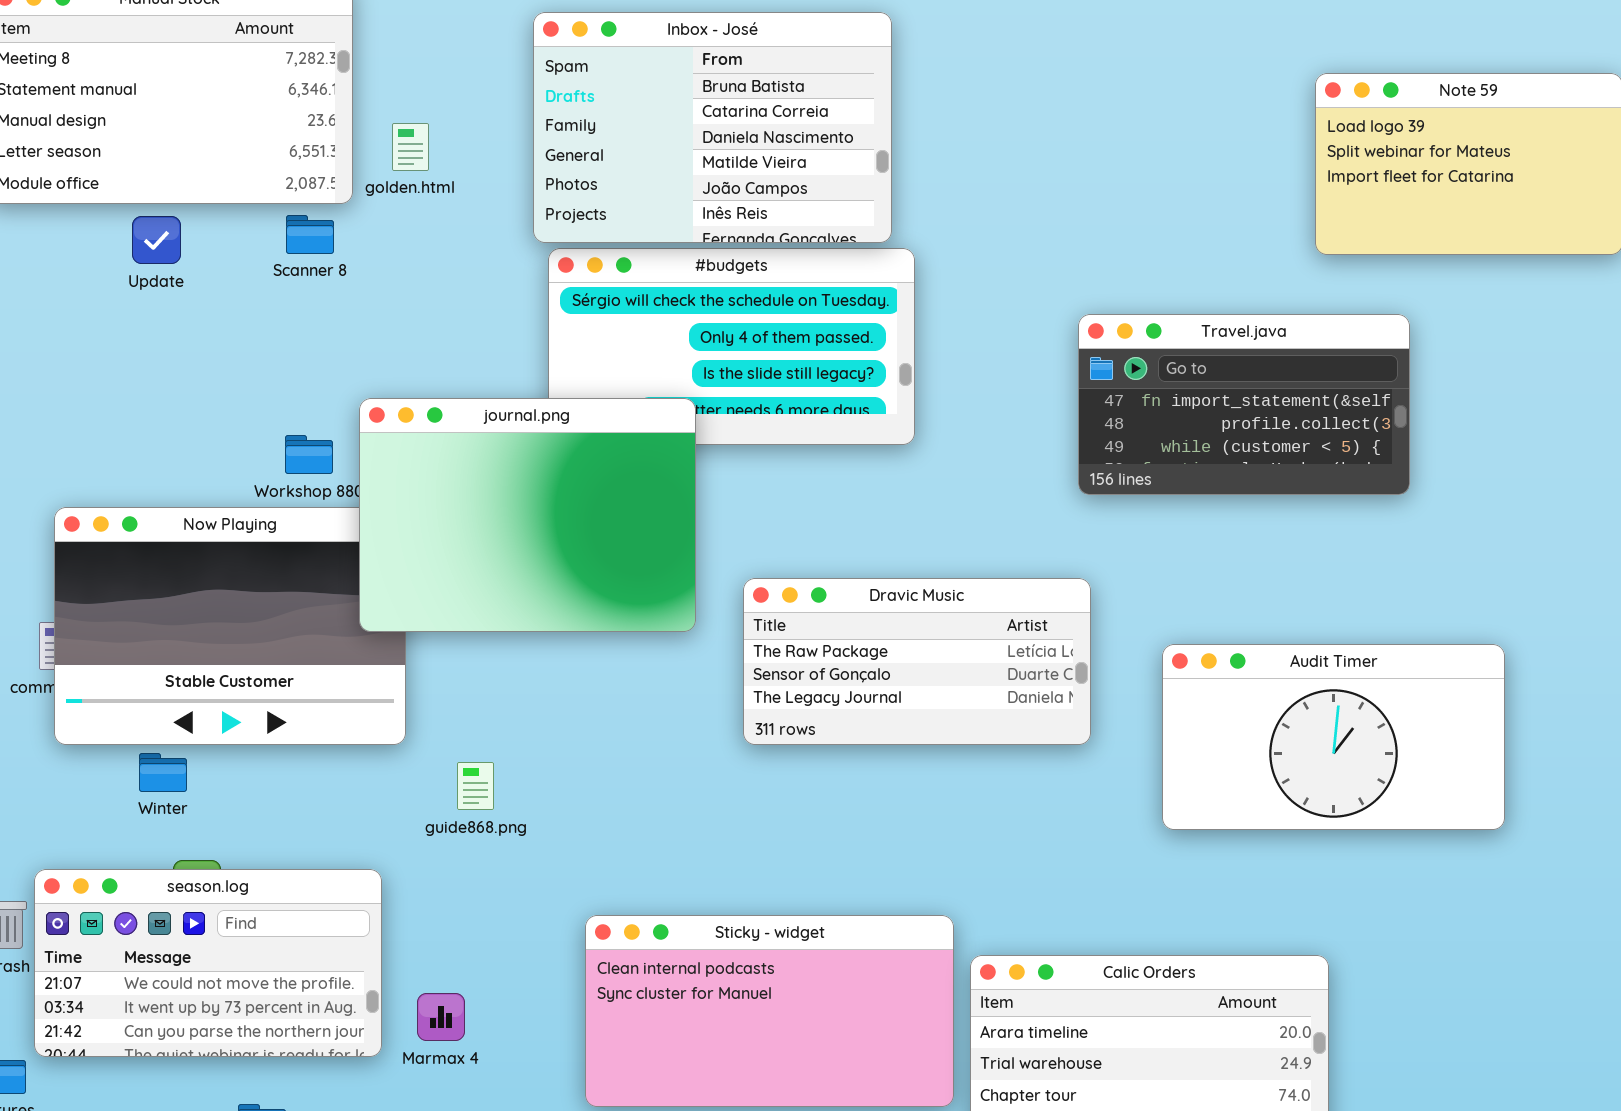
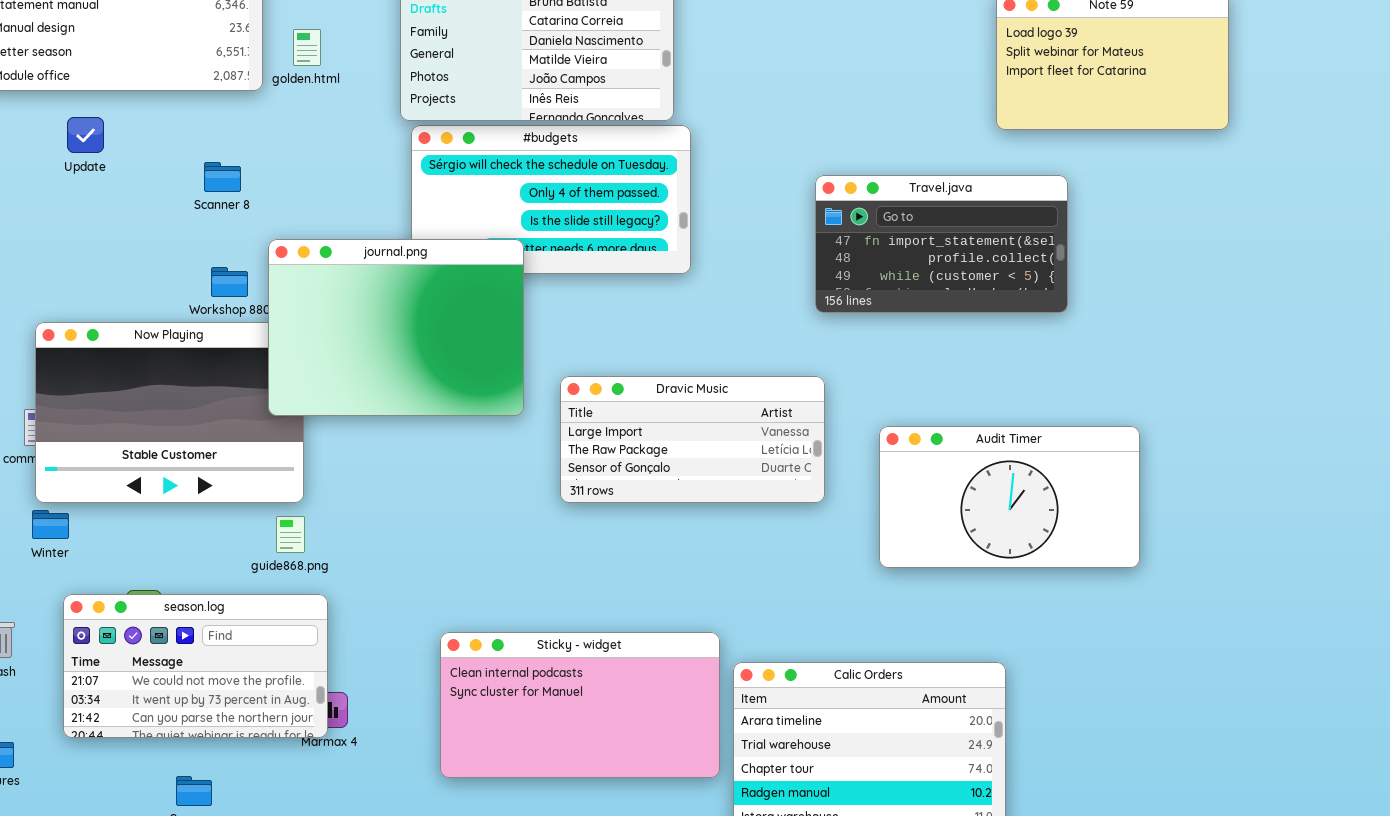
Scanner 8: [286,215,334,254] -> [204,162,241,192], moved
Update: [132,216,181,264] -> [67,117,104,153], moved
Dravic Music: [743,578,1091,745] -> [560,376,825,503], scrolled up 1 row
Winter: [139,753,187,792] -> [32,510,69,539], moved
guide868.png: [457,762,494,810] -> [276,516,305,553], moved
season.log: [34,869,382,1057] -> [63,594,328,738], moved

